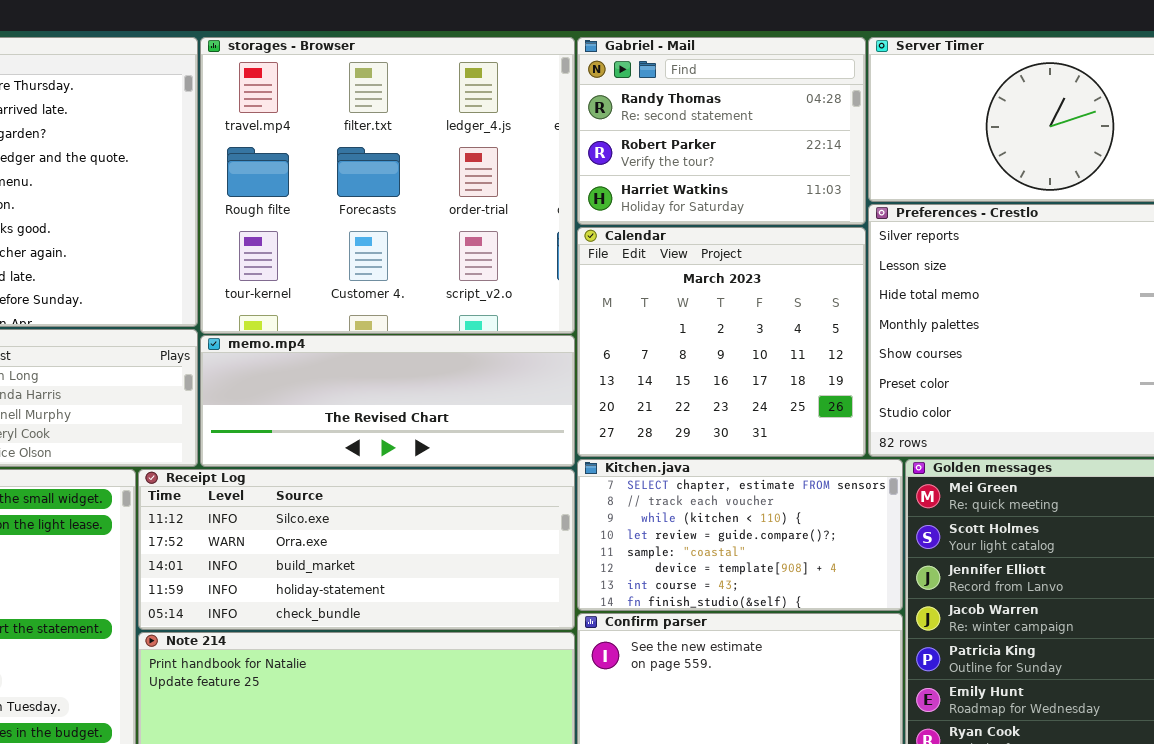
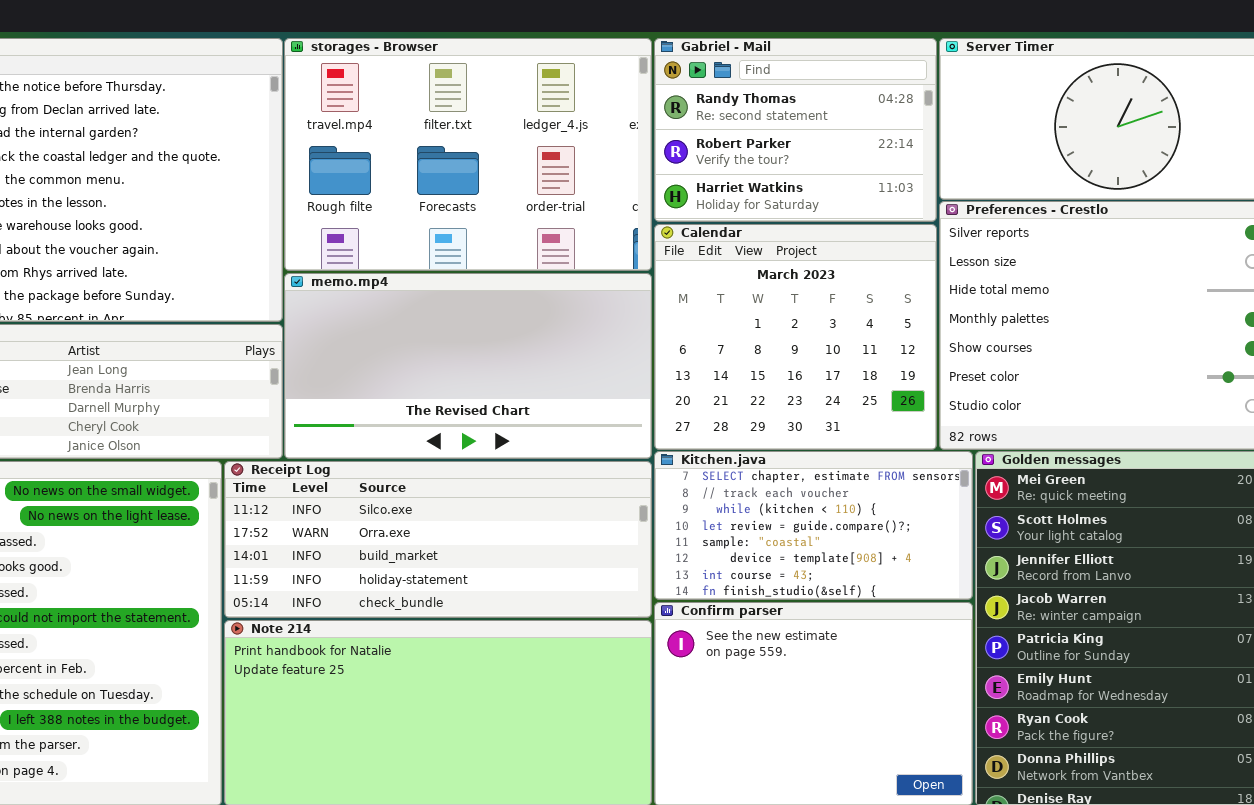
storages - Browser: [200,37,575,334] -> [284,38,652,271], resized
memo.mp4: [200,335,575,467] -> [284,273,652,459], resized

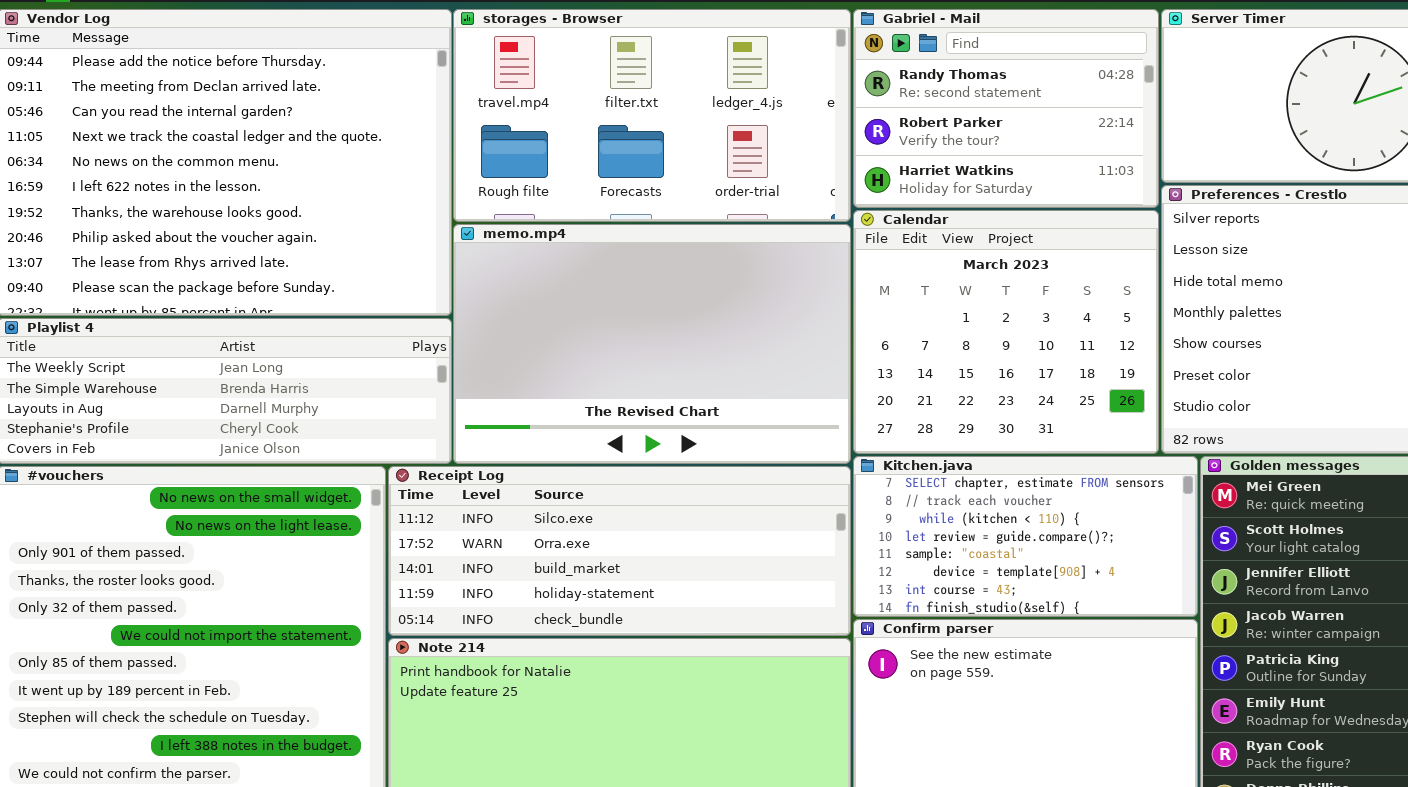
storages - Browser: [284,38,652,271] -> [453,9,851,222], resized
memo.mp4: [284,273,652,459] -> [453,224,851,464], resized

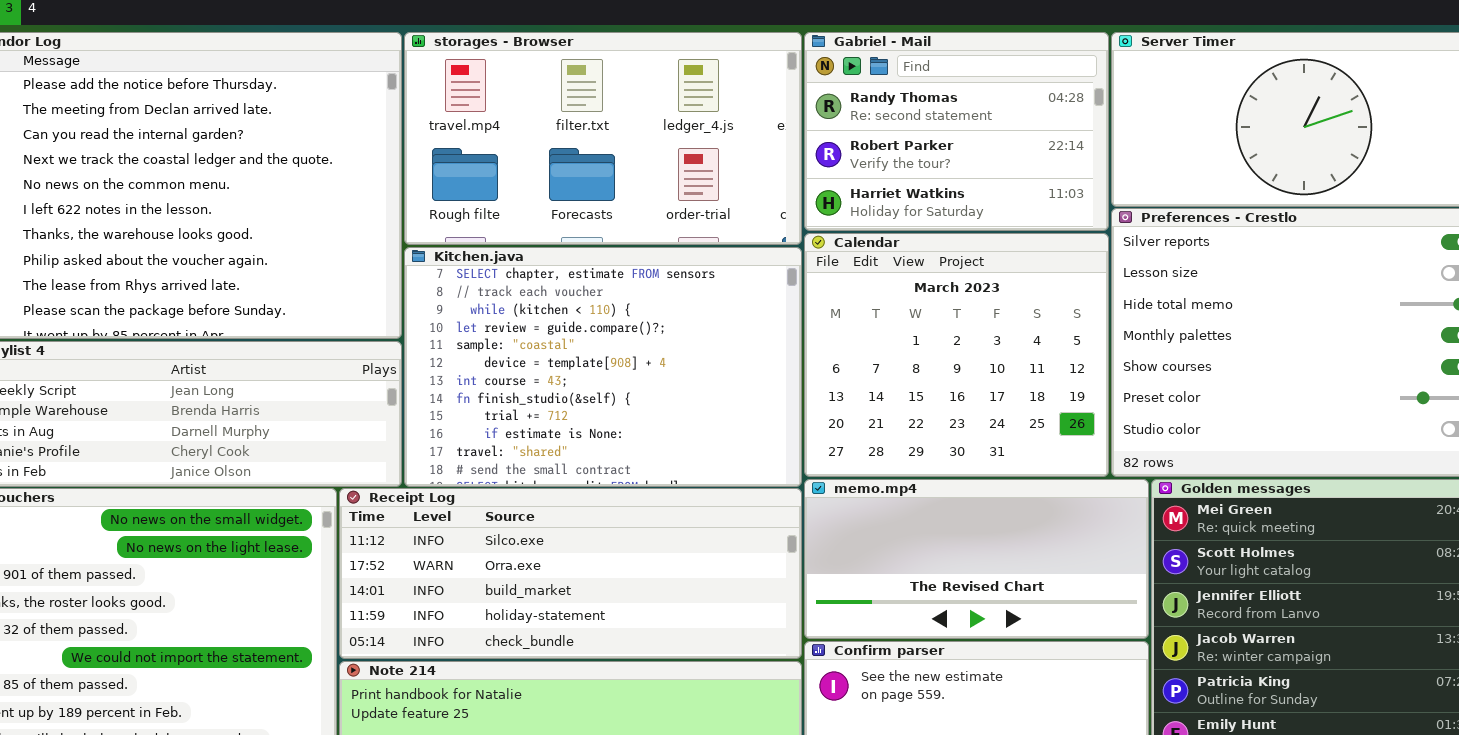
memo.mp4: [453,224,851,464] -> [804,479,1149,639], moved, resized
Kitchen.java: [853,456,1198,617] -> [404,247,802,487], moved, resized

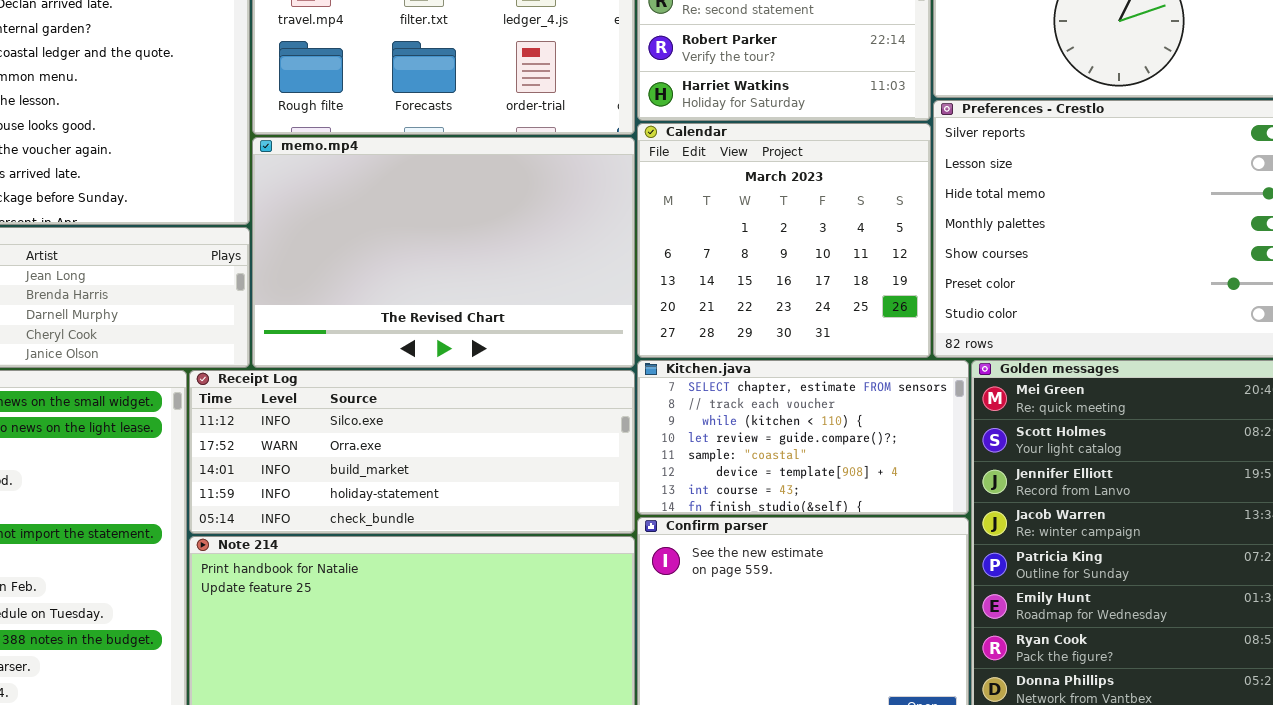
Kitchen.java: [404,247,802,487] -> [637,360,969,515], moved, resized
memo.mp4: [804,479,1149,639] -> [252,137,635,368], moved, resized

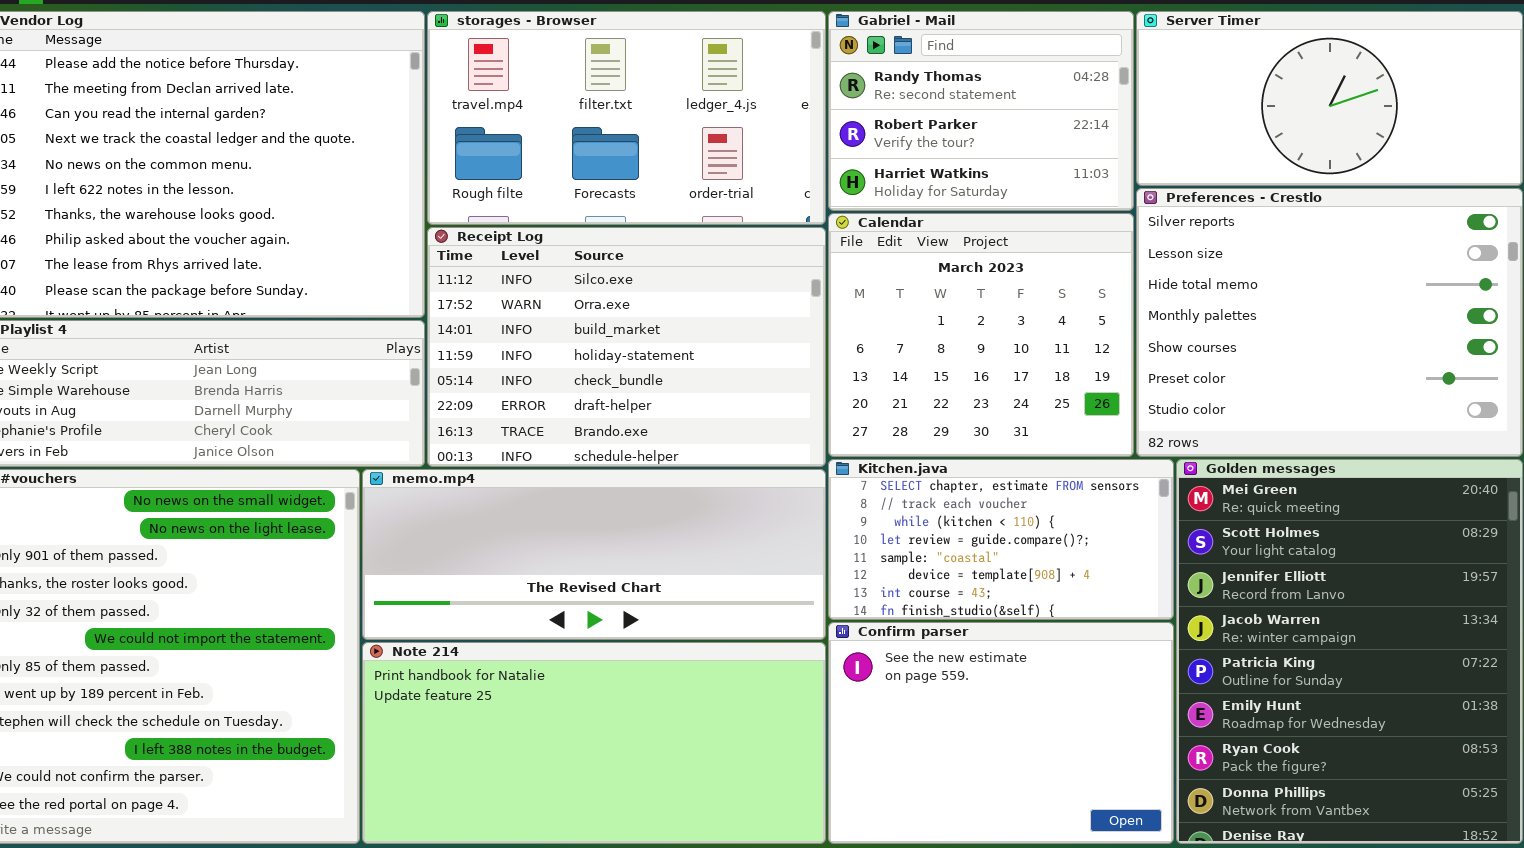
memo.mp4: [252,137,635,368] -> [362,469,826,640], moved, resized
Receipt Log: [189,370,635,534] -> [427,227,826,467], moved, resized

